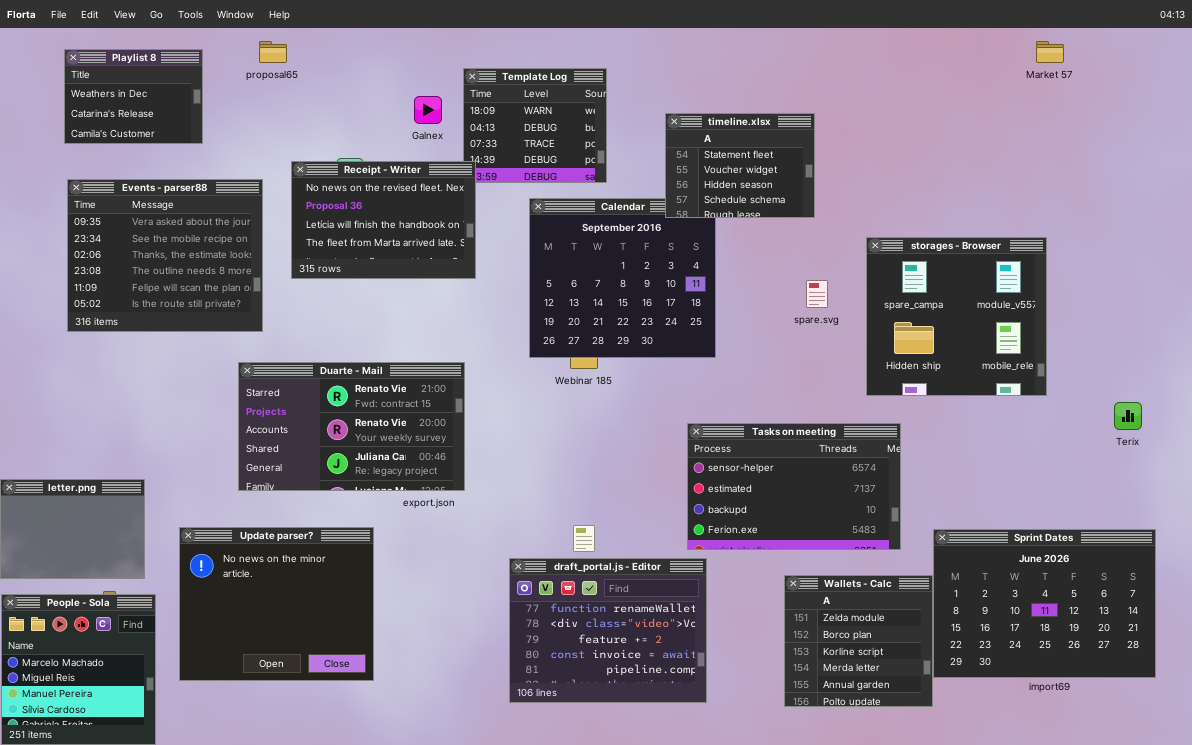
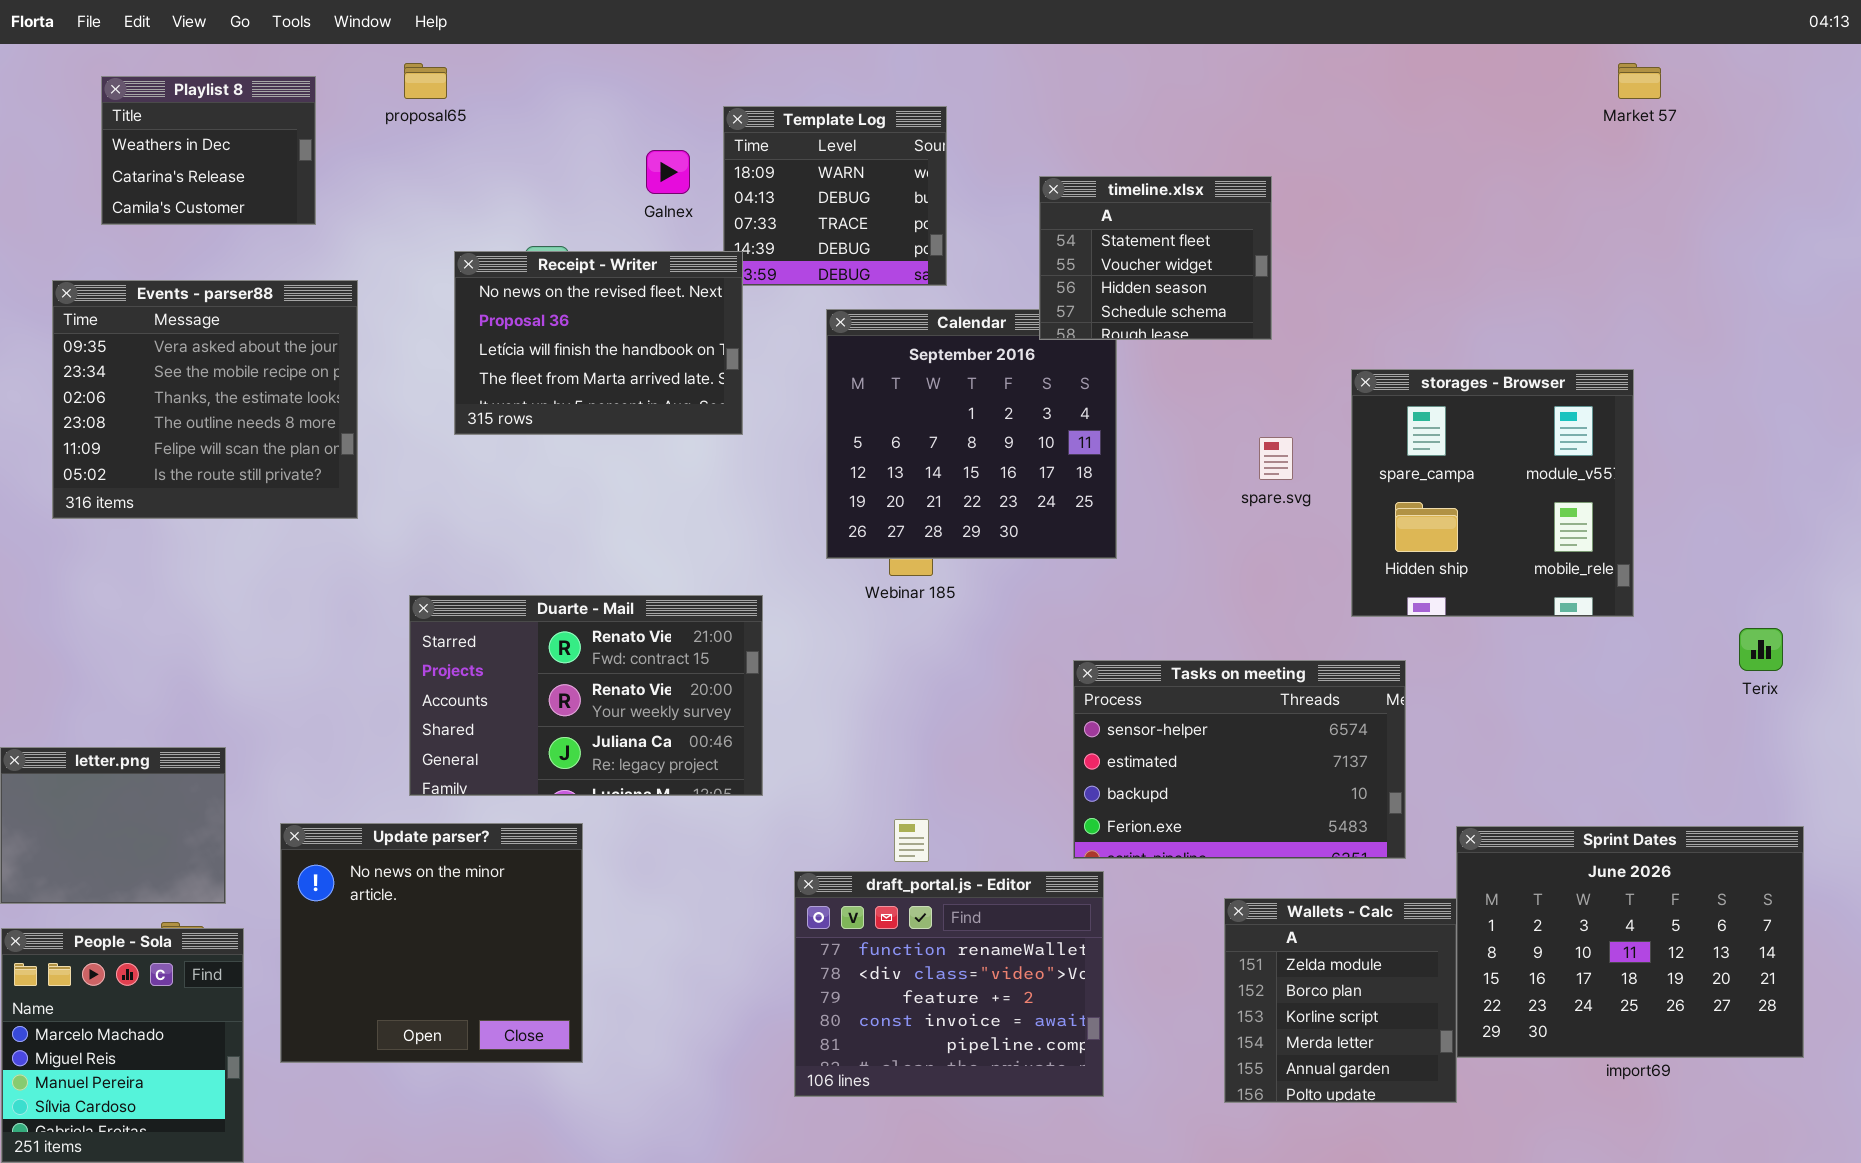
Events - parser88: [67,179,263,332] -> [52,280,358,519], moved
Duarte - Mail: [238,362,465,491] -> [409,595,763,796], moved

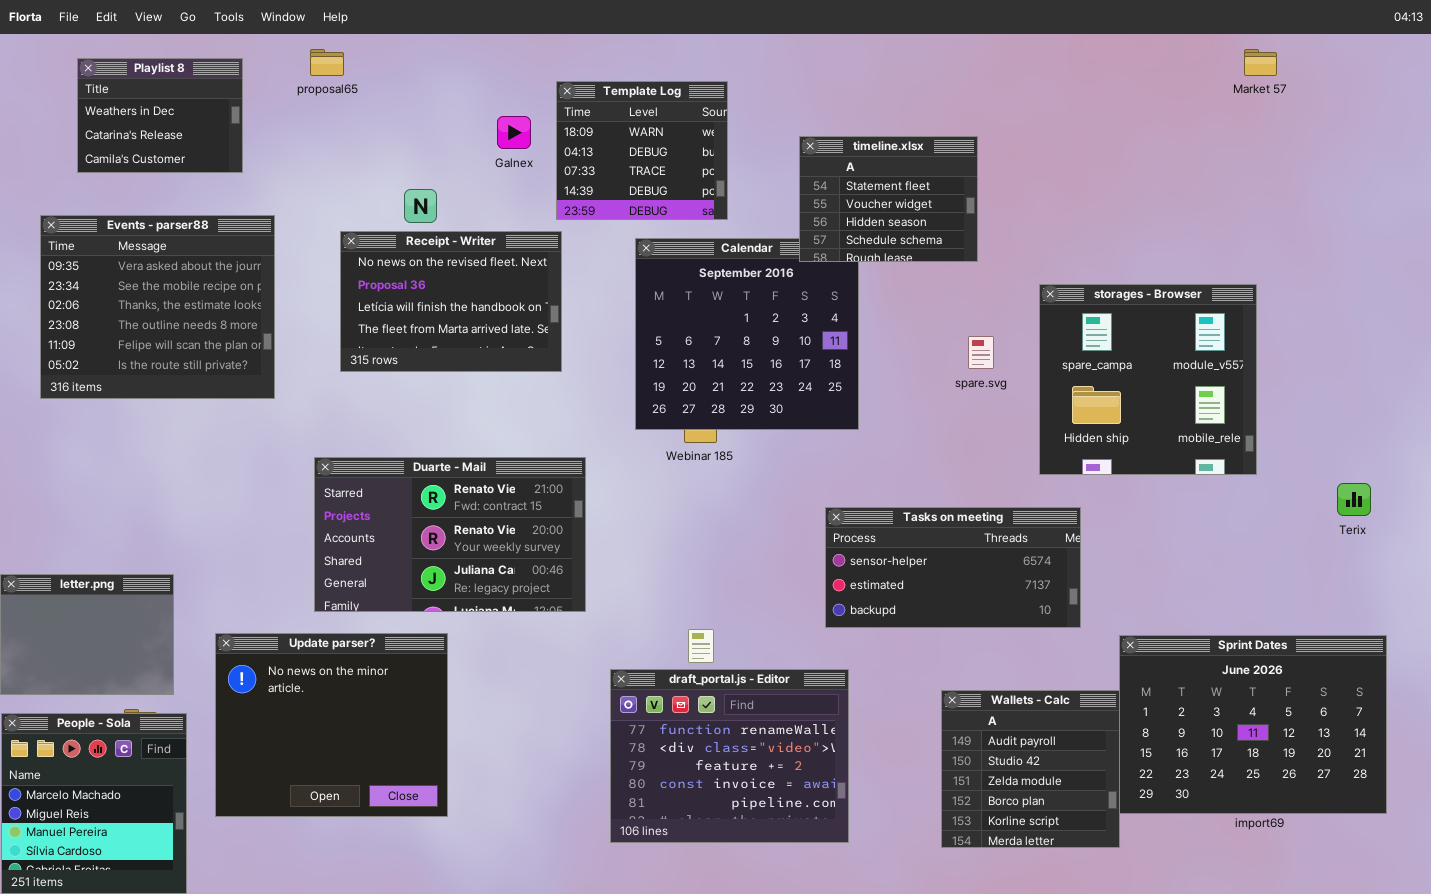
Receipt - Writer: [454,251,743,435] -> [340,231,562,372], moved
Tasks on meeting: [1073,660,1406,859] -> [825,507,1081,628], resized
Wallets - Calc: [1224,898,1457,1103] -> [941,690,1120,848], scrolled up 2 rows

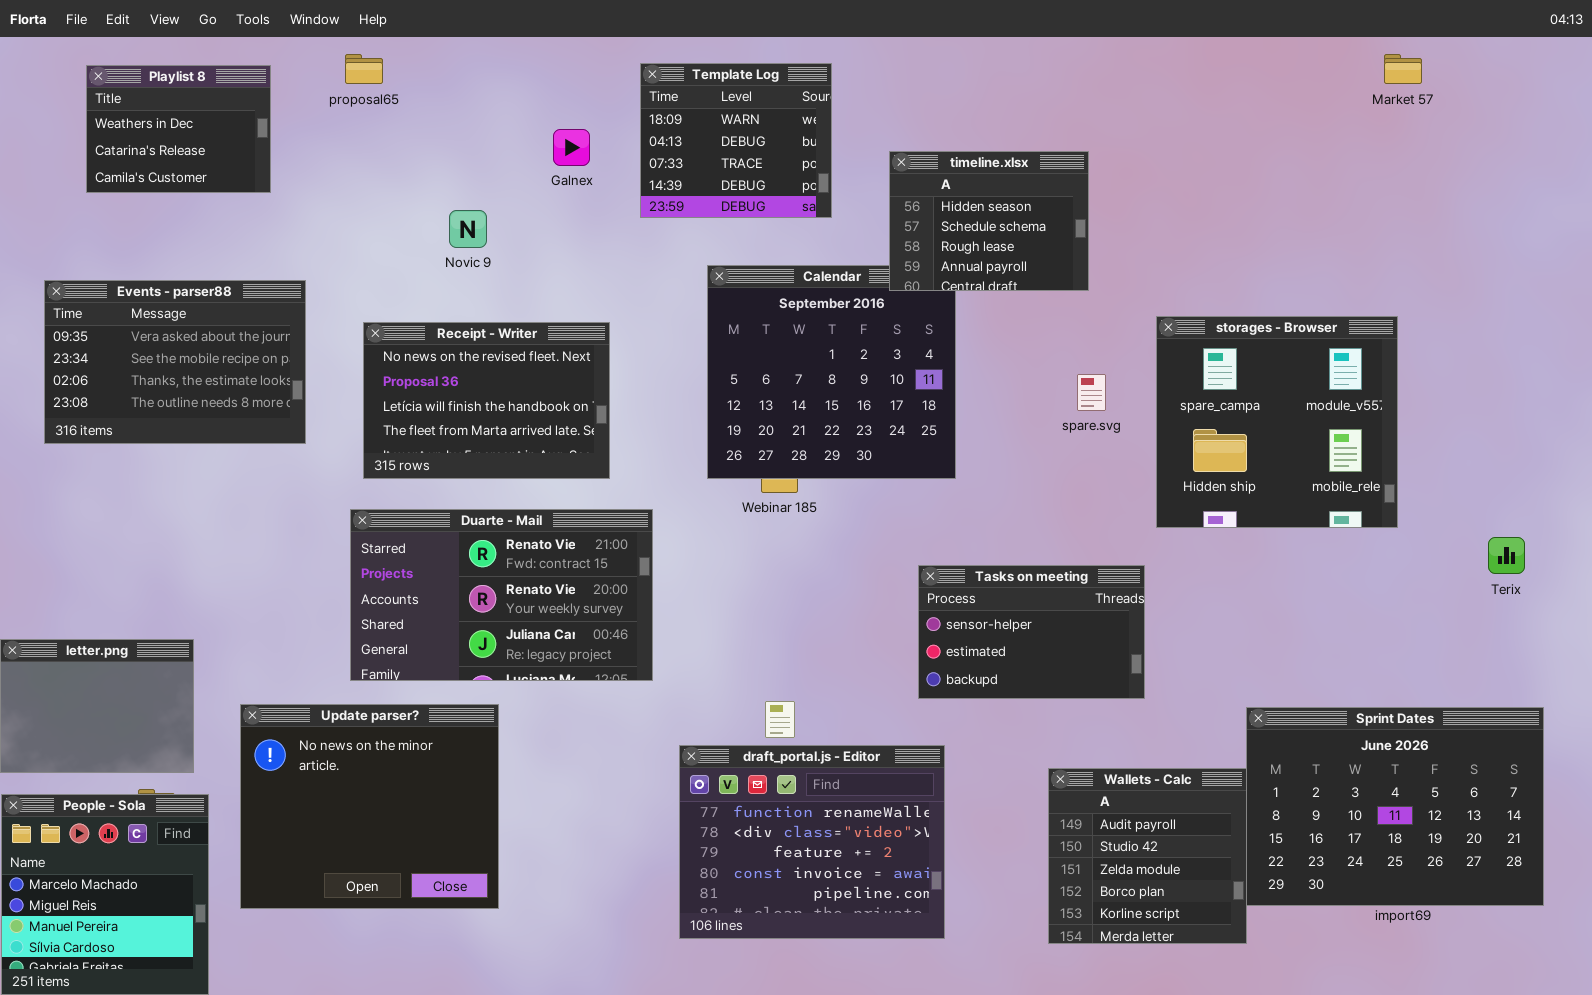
Template Log: [556,81,728,220] -> [640,63,832,218], moved
timeline.xlsx: [799,136,978,262] -> [889,151,1089,291], scrolled down 2 rows
Events - parser88: [40,215,275,399] -> [44,280,306,444], resized
Receipt - Writer: [340,231,562,372] -> [363,322,610,479], moved
Tasks on meeting: [825,507,1081,628] -> [918,565,1145,699], resized

